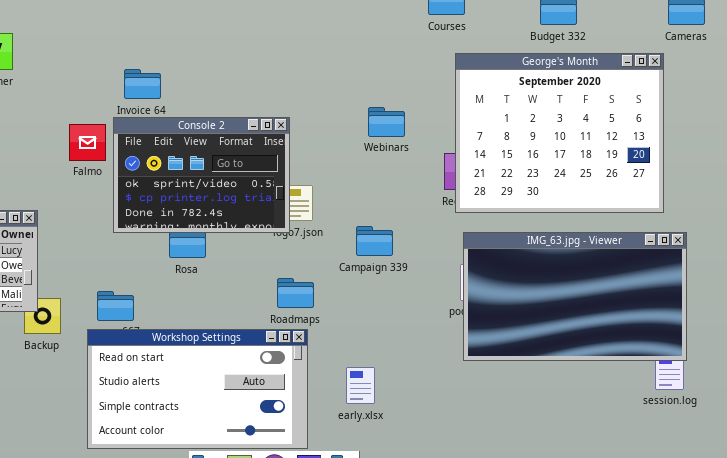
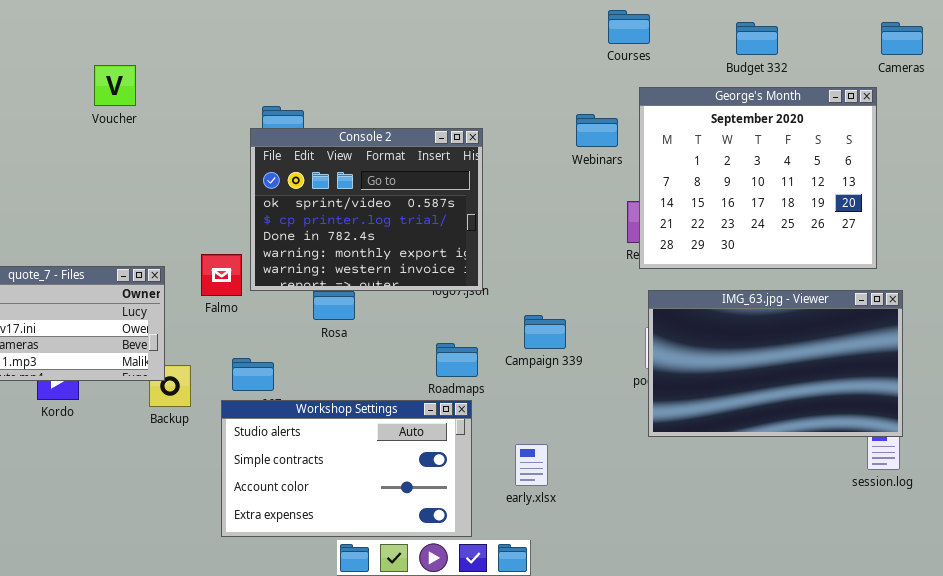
Webinars: [368,107,405,137] -> [576,114,618,147], moved
Console 2: [113,117,290,233] -> [250,128,483,291], resized
Falmo: [69,124,106,161] -> [201,254,242,296], moved
Campaign 339: [356,226,393,256] -> [524,315,566,349], moved
Workshop Settings: [87,329,308,449] -> [221,400,472,537], scrolled down 1 row

